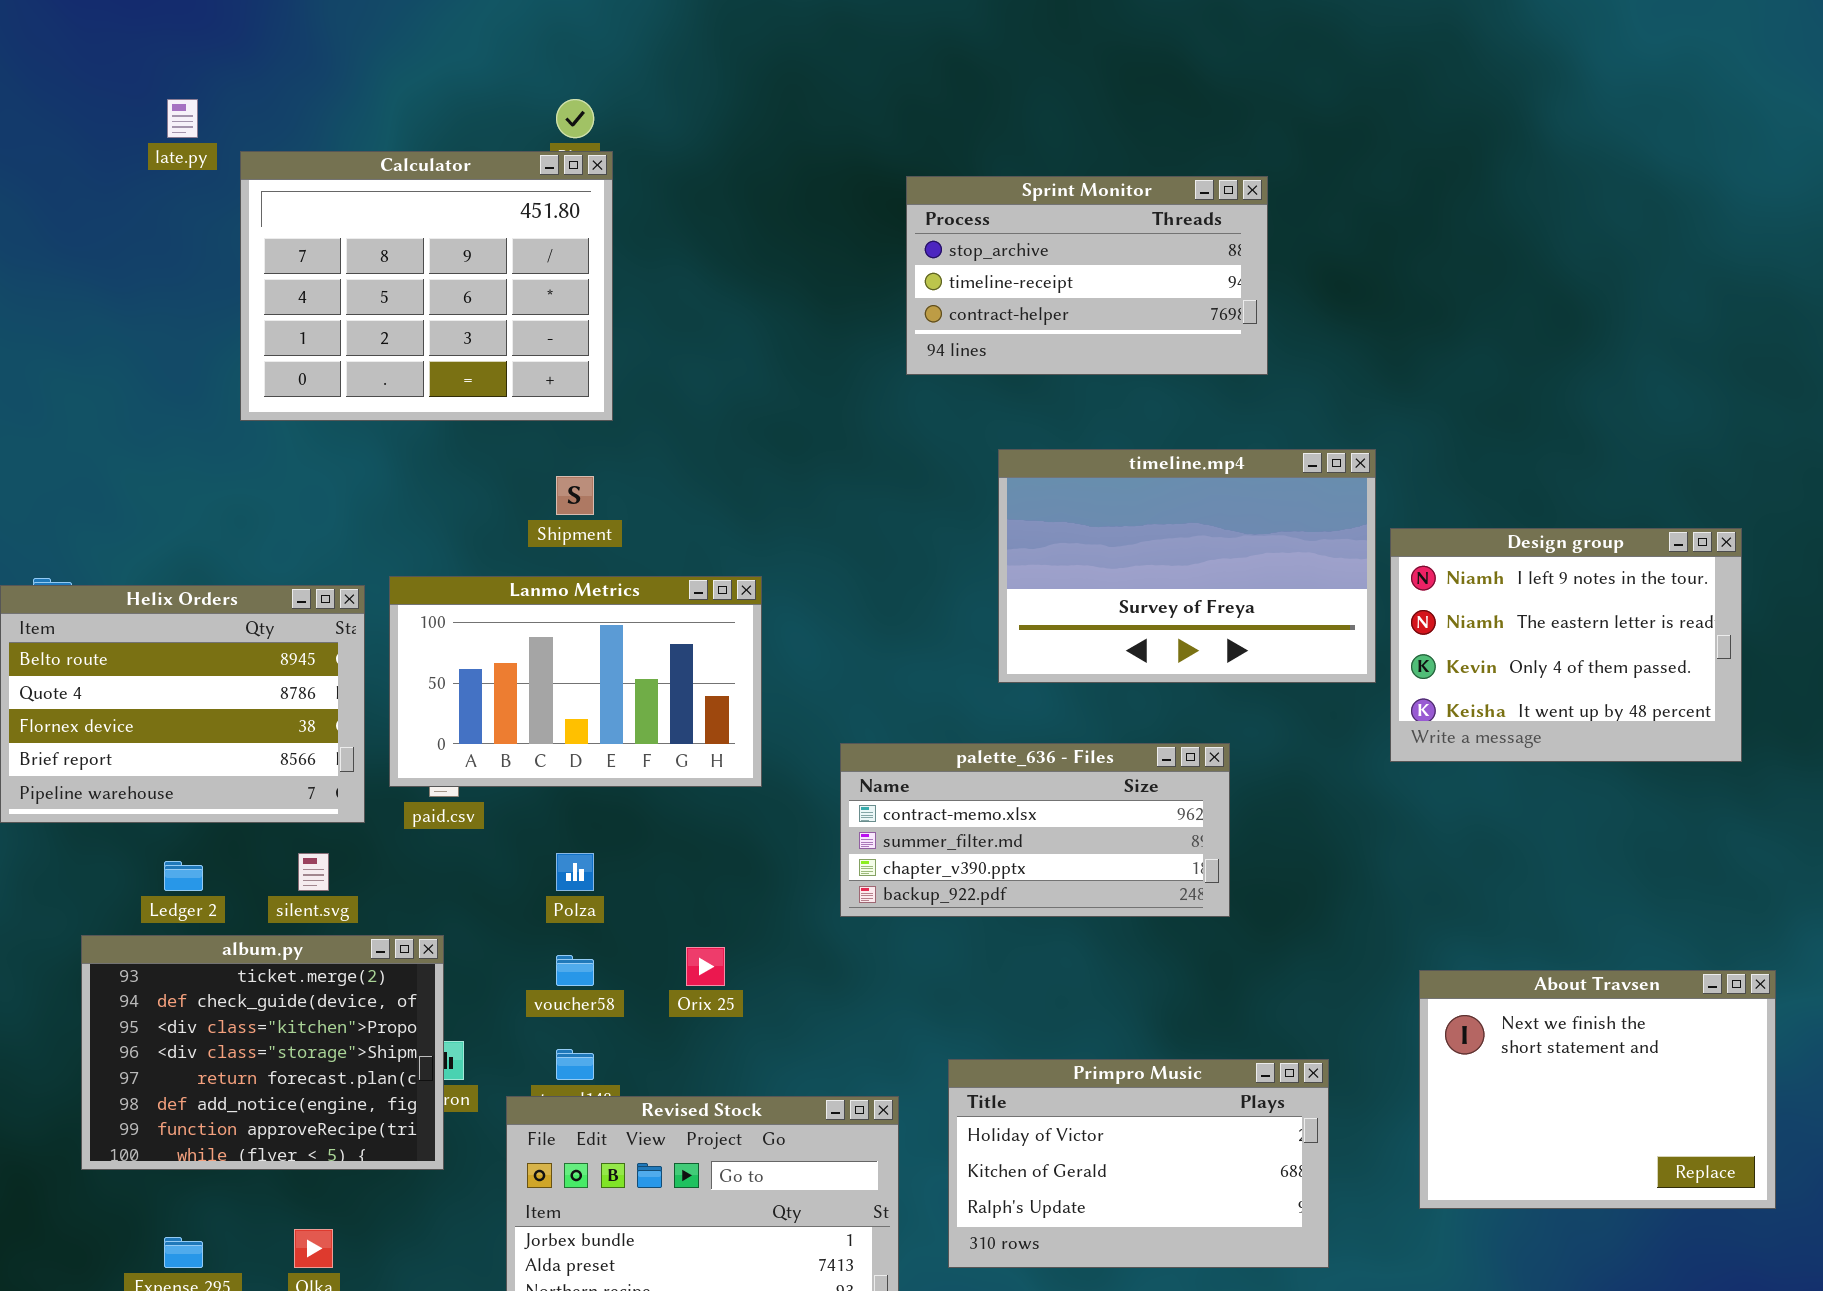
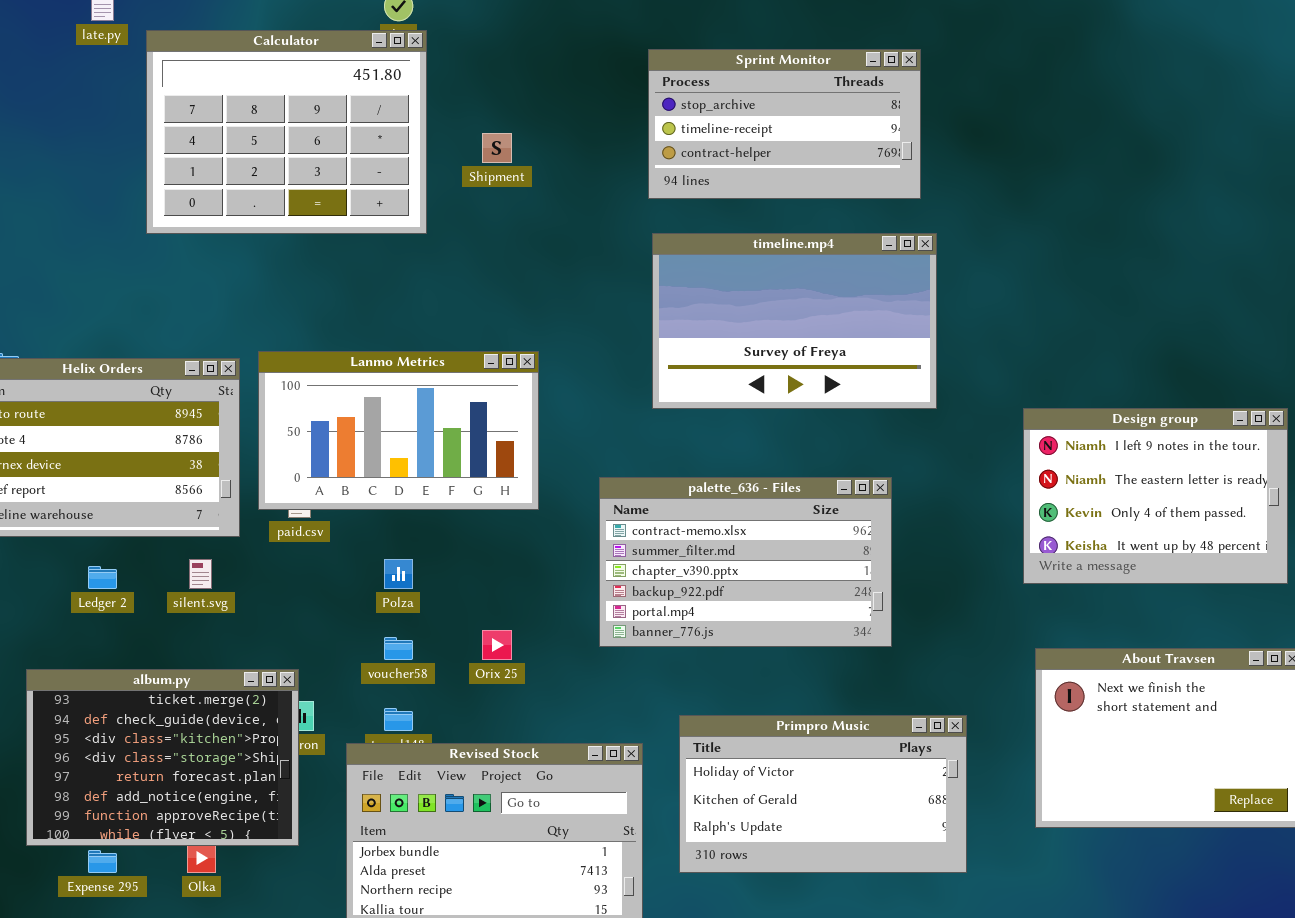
timeline.mp4: [998,449,1376,683] -> [652,233,937,409], moved
Shipment: [556,476,594,515] -> [482,133,512,163], moved
Design group: [1390,528,1742,762] -> [1023,408,1288,584], moved
palette_636 - Files: [840,743,1230,917] -> [599,477,892,647], resized
album.py: [81,935,444,1170] -> [26,669,299,846], moved

